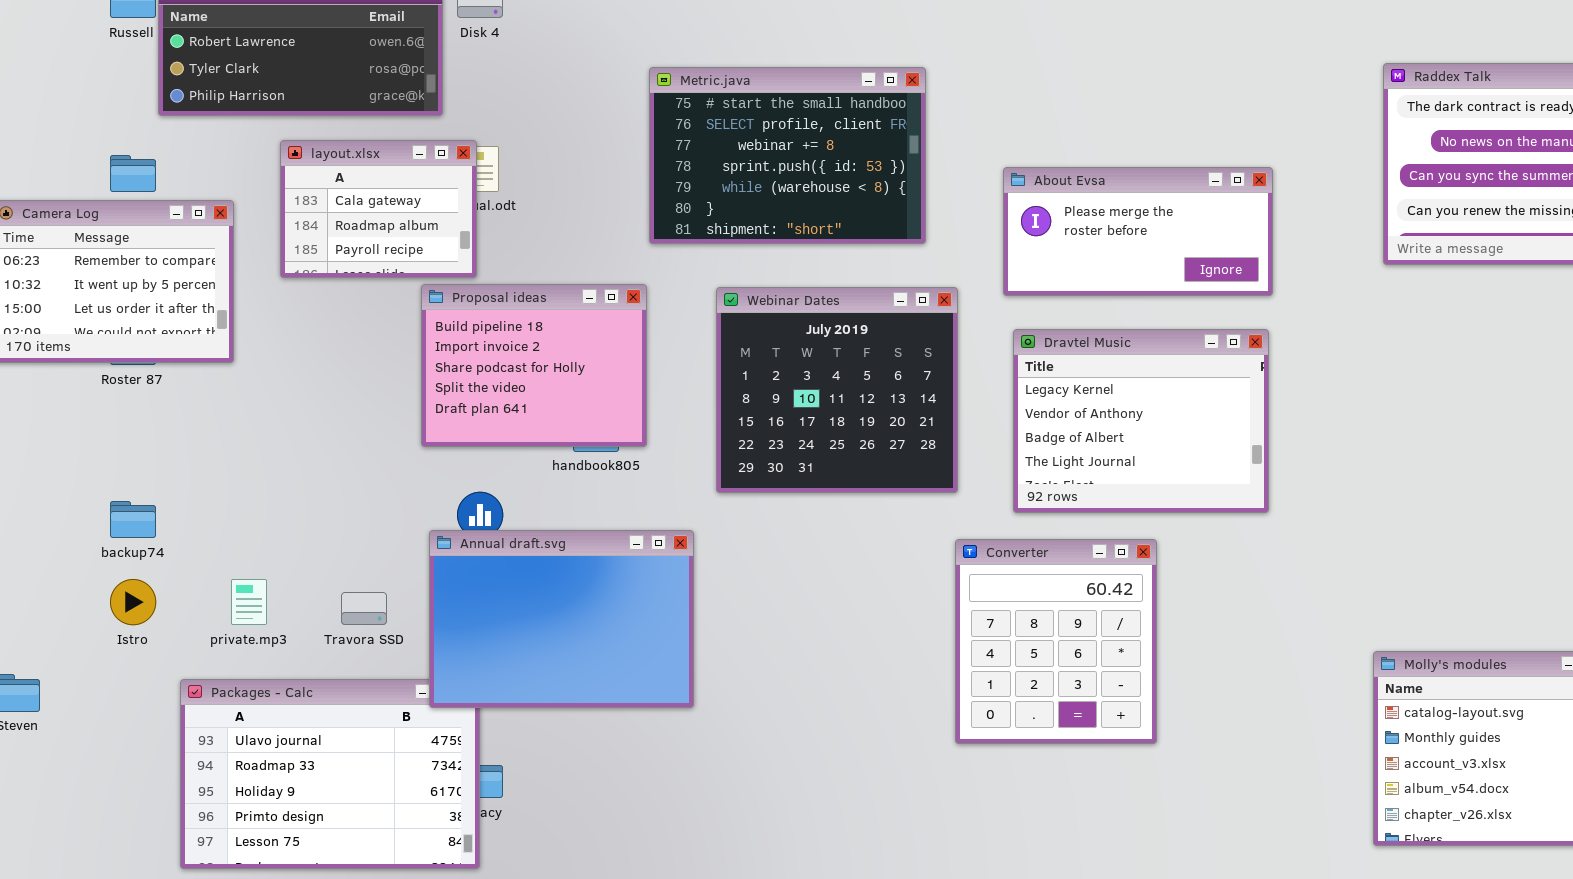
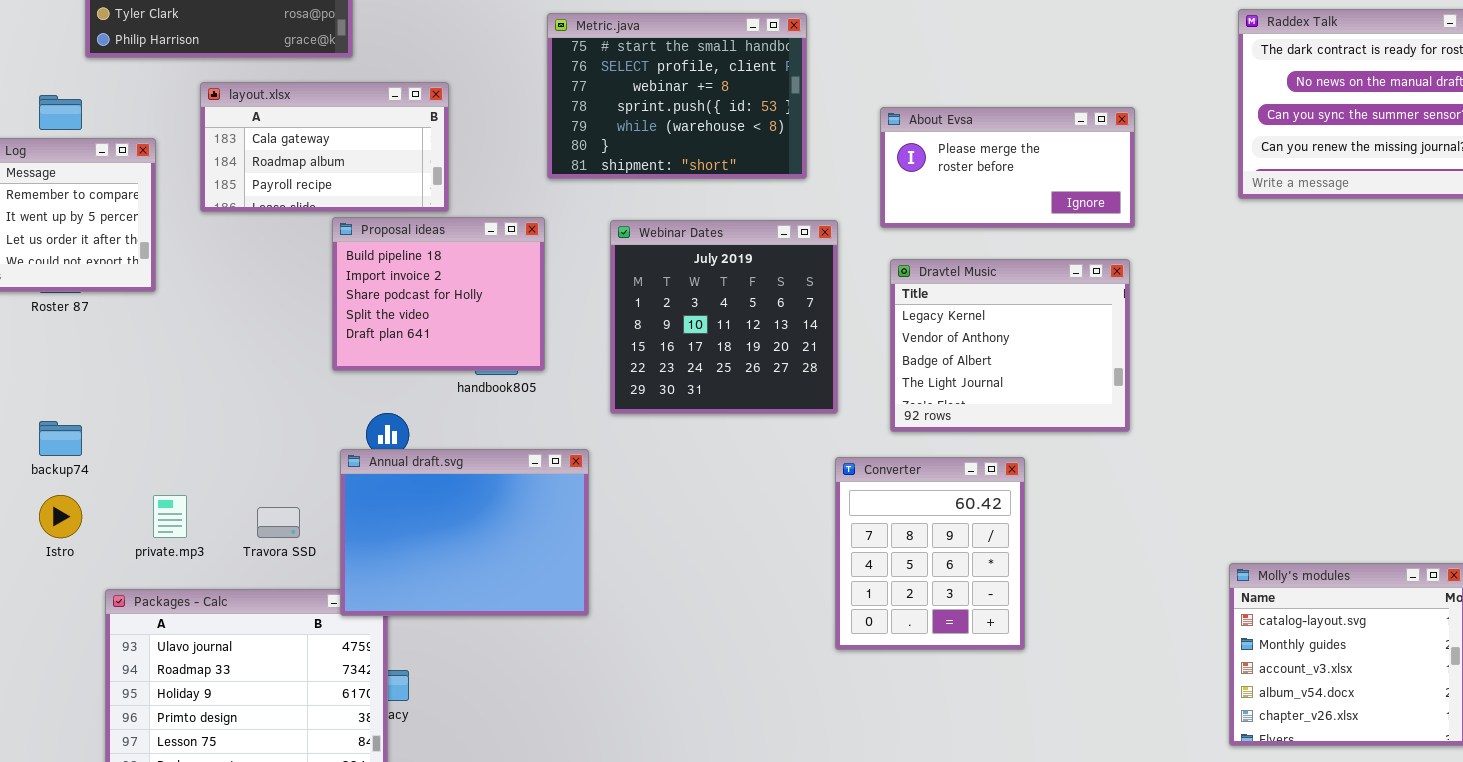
layout.xlsx: [280,140,477,278] -> [200,82,449,212], resized

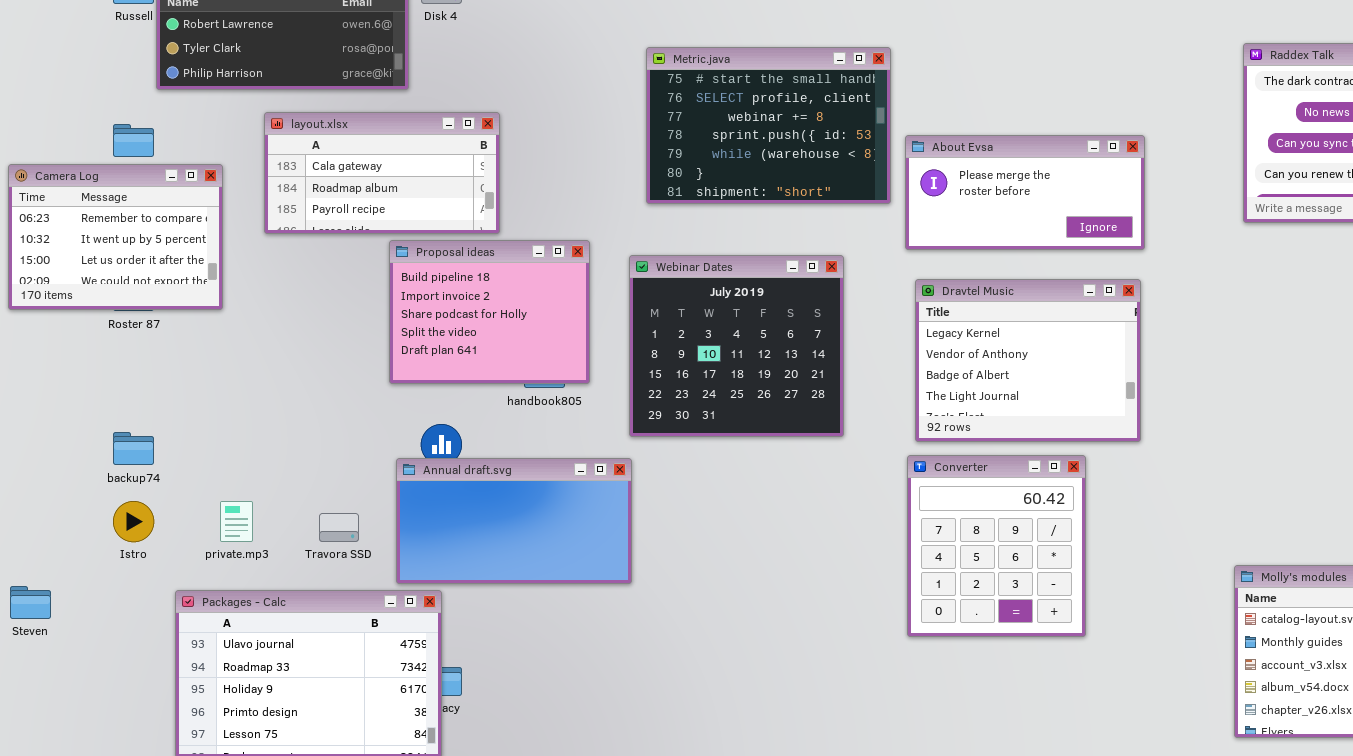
Metric.java: [547,13,807,179] -> [646,47,891,204], moved
Webinar Dates: [610,220,838,414] -> [629,255,844,437], moved
Annual draft.svg: [340,449,589,616] -> [396,458,632,584], resized
Converter: [835,457,1025,650] -> [907,455,1086,637], moved

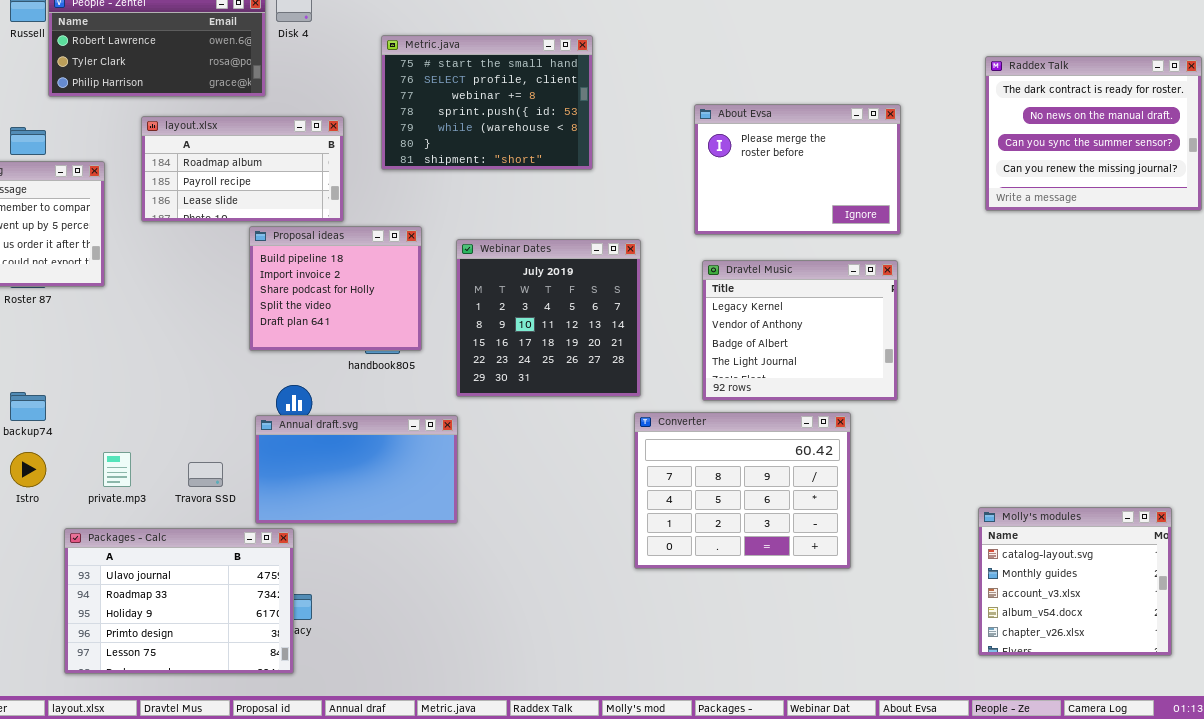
Metric.java: [646,47,891,204] -> [381,35,593,170], moved
layout.xlsx: [264,112,500,234] -> [141,116,344,222], scrolled down 1 row
About Evsa: [905,135,1145,250] -> [694,104,901,235], resized
Converter: [907,455,1086,637] -> [634,412,851,569], resized

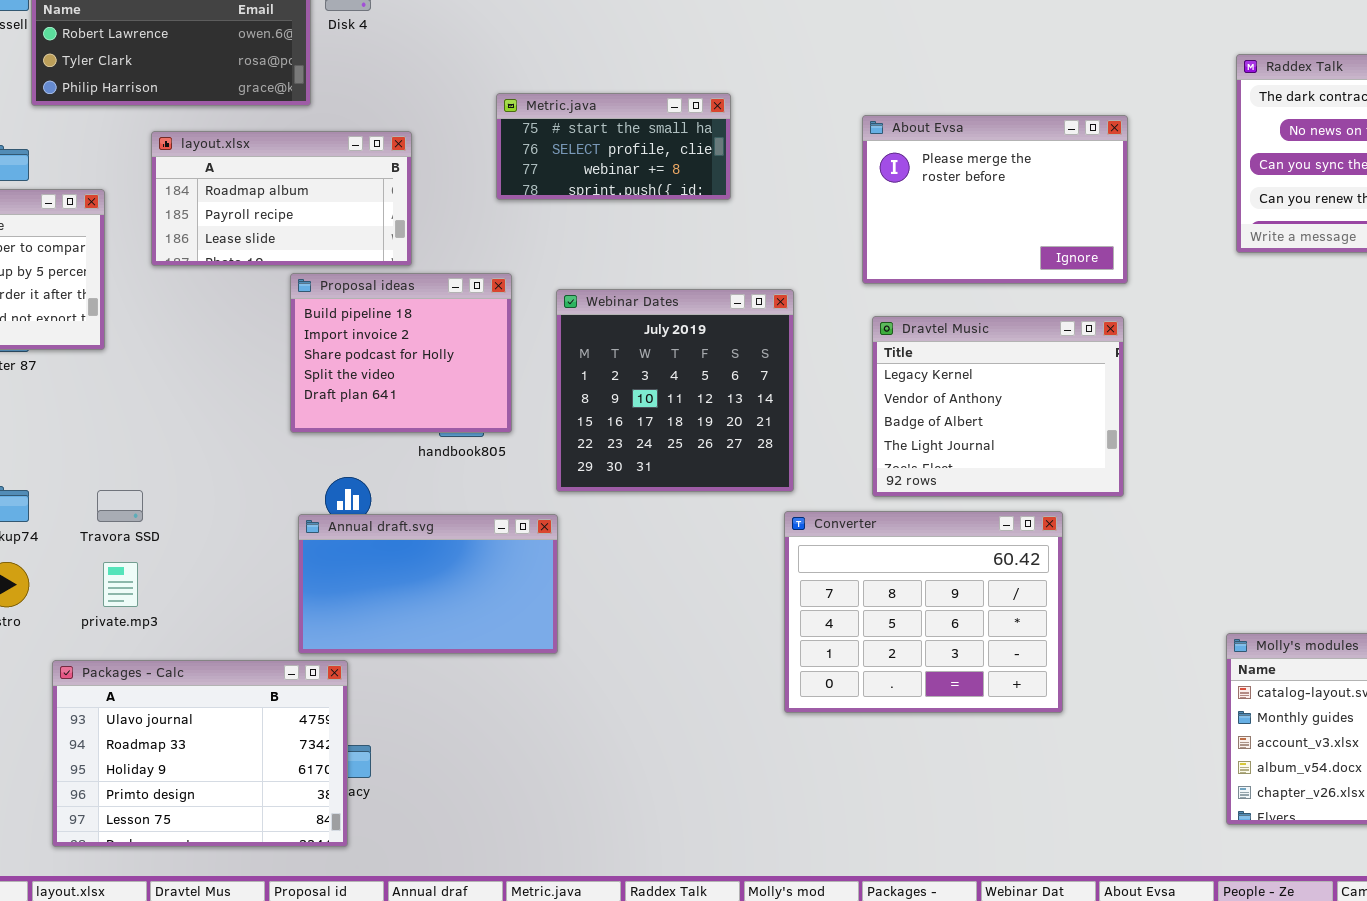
Metric.java: [381,35,593,170] -> [496,93,731,200], resized
Travora SSD: [188,462,223,487] -> [97,490,143,522], moved

